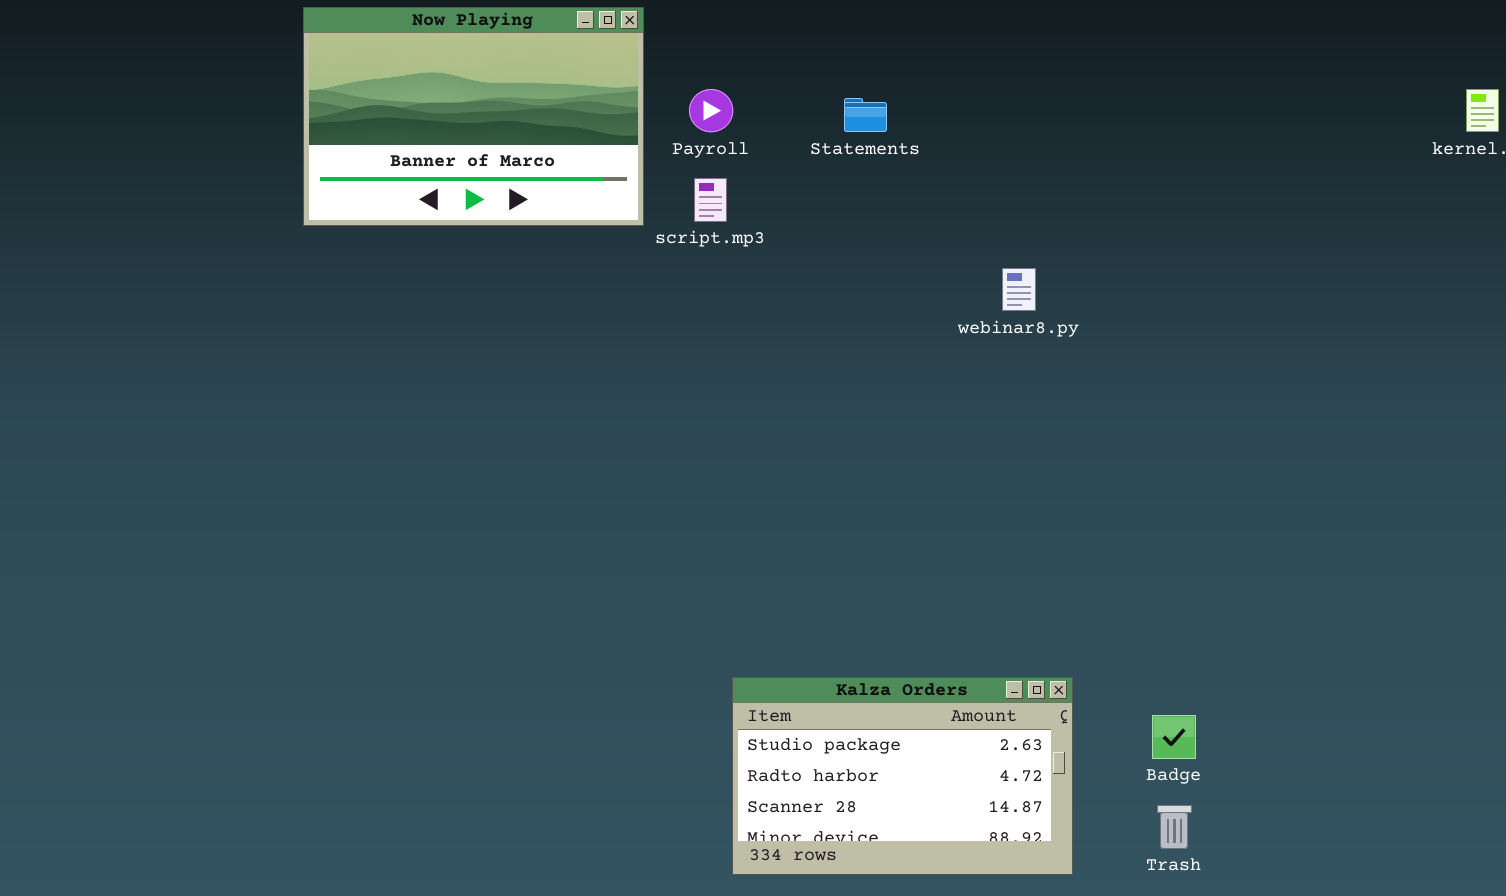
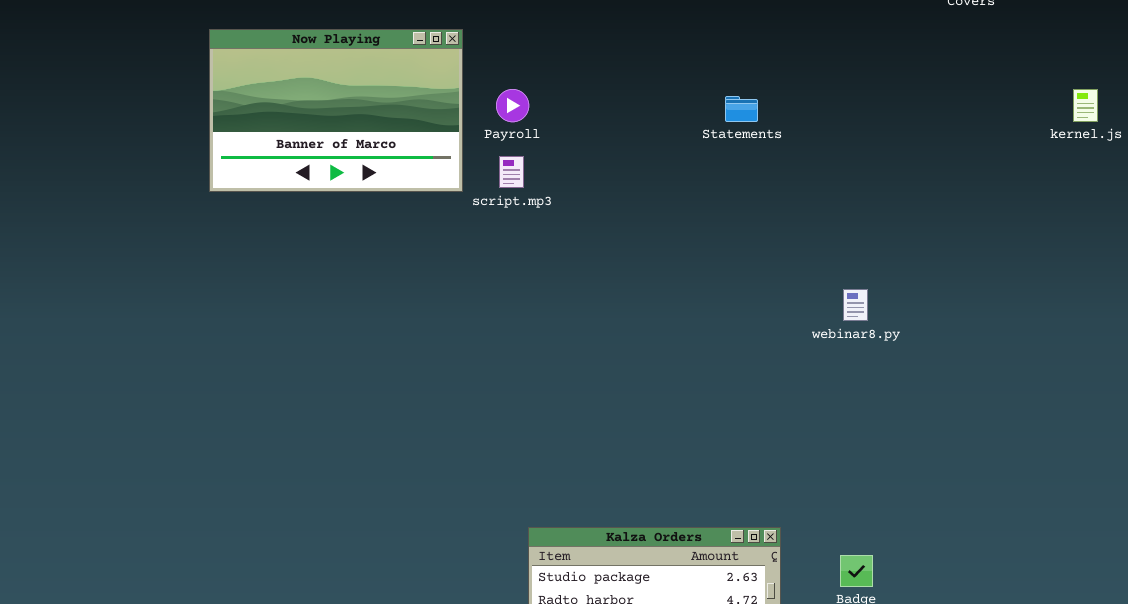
Statements: [844,98,887,132] -> [725,96,758,122], moved
webinar8.py: [1002,268,1036,311] -> [843,289,868,321], moved

